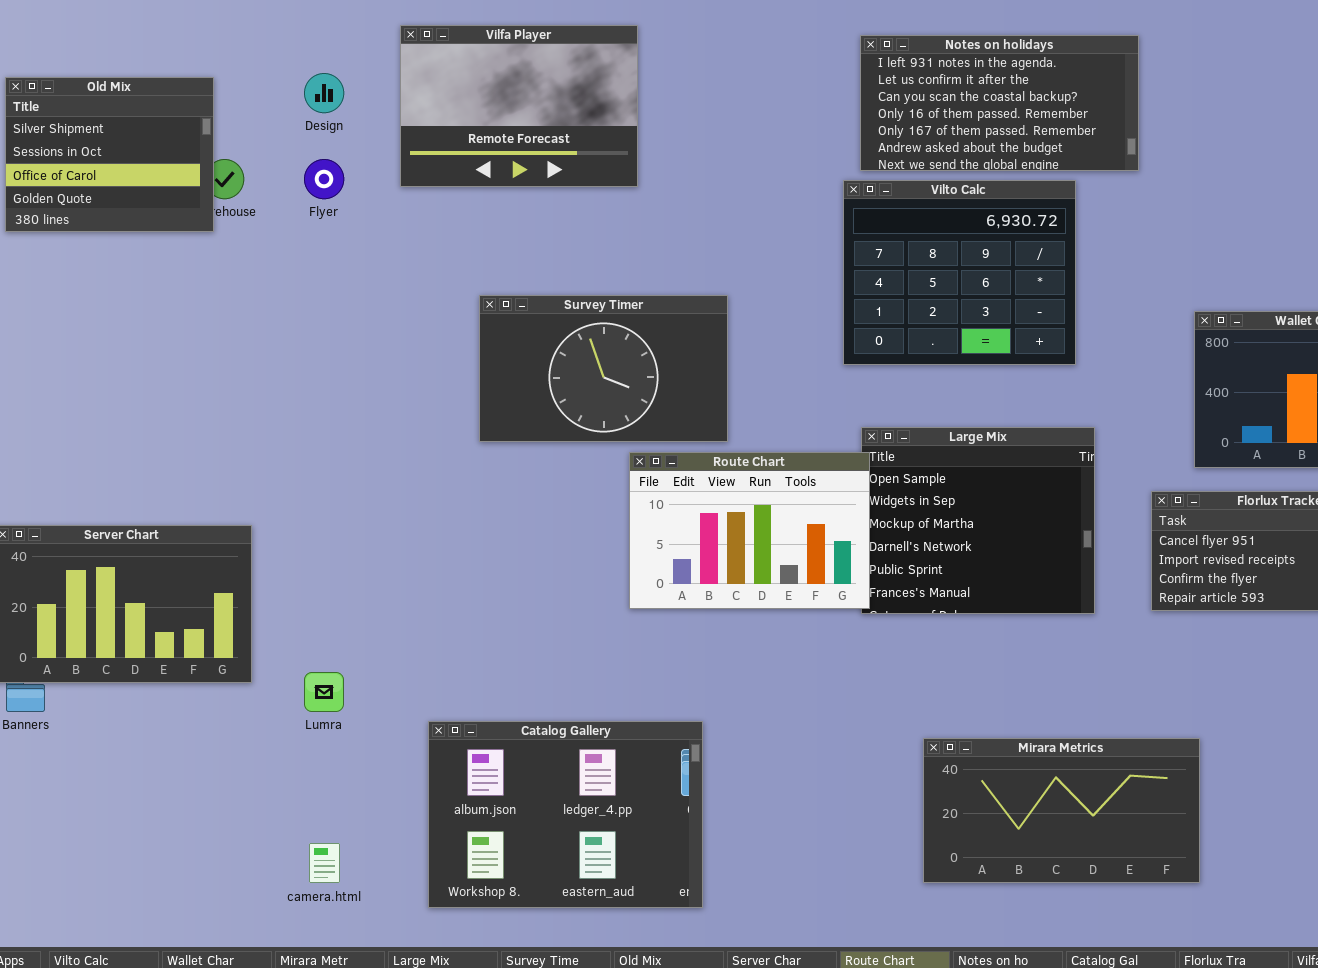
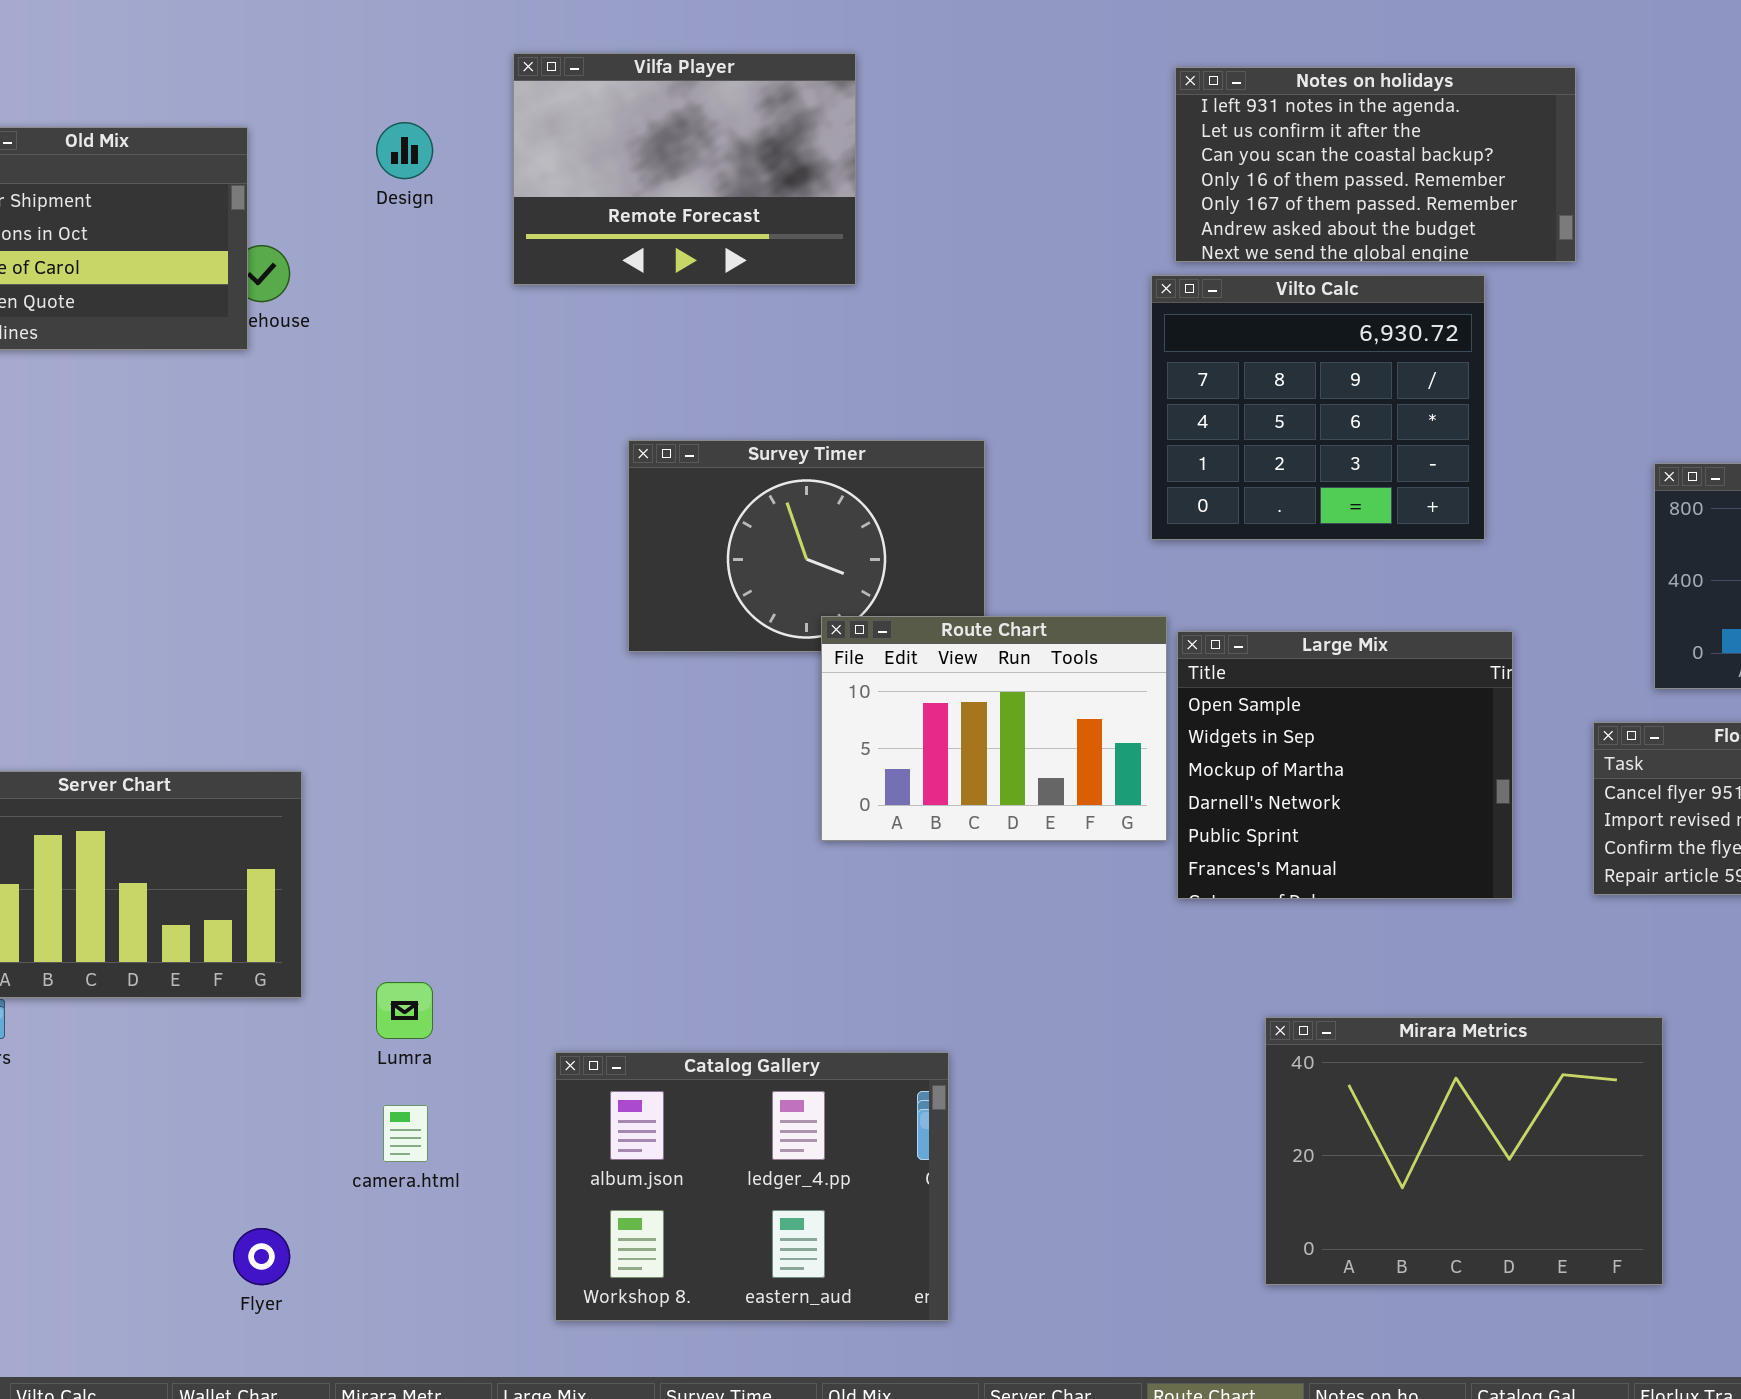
Flyer: [304,159,344,199] -> [233,1228,290,1285], moved
Route Chart: [629,452,870,609] -> [821,616,1167,841], moved
Mirara Metrics: [923,738,1200,883] -> [1265,1017,1663,1285], resized
camera.html: [309,843,340,883] -> [383,1105,428,1162], moved

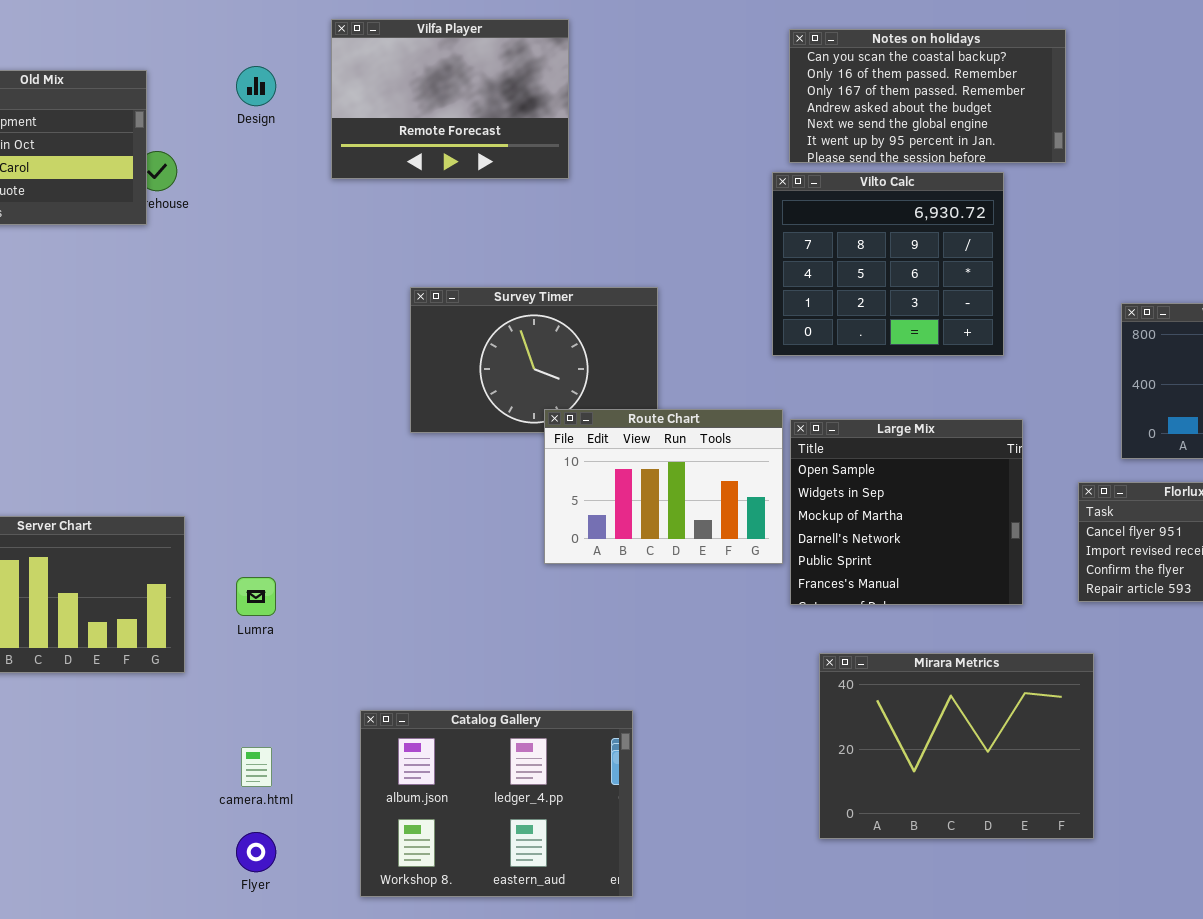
Notes on holidays: [1175,67,1576,262] -> [789,29,1066,163], scrolled down 2 rows
Lumra: [376,982,433,1039] -> [236,577,276,616], moved
Mirara Metrics: [1265,1017,1663,1285] -> [819,653,1094,839], moved
Flyer: [233,1228,290,1285] -> [236,832,276,872], moved

